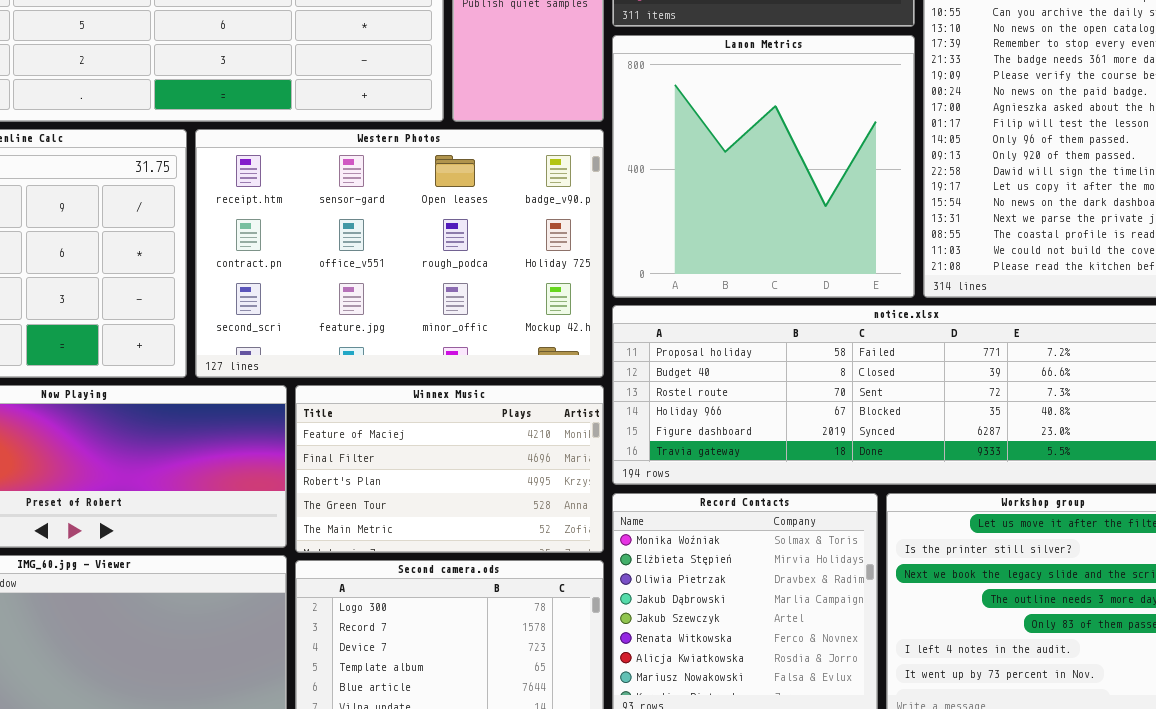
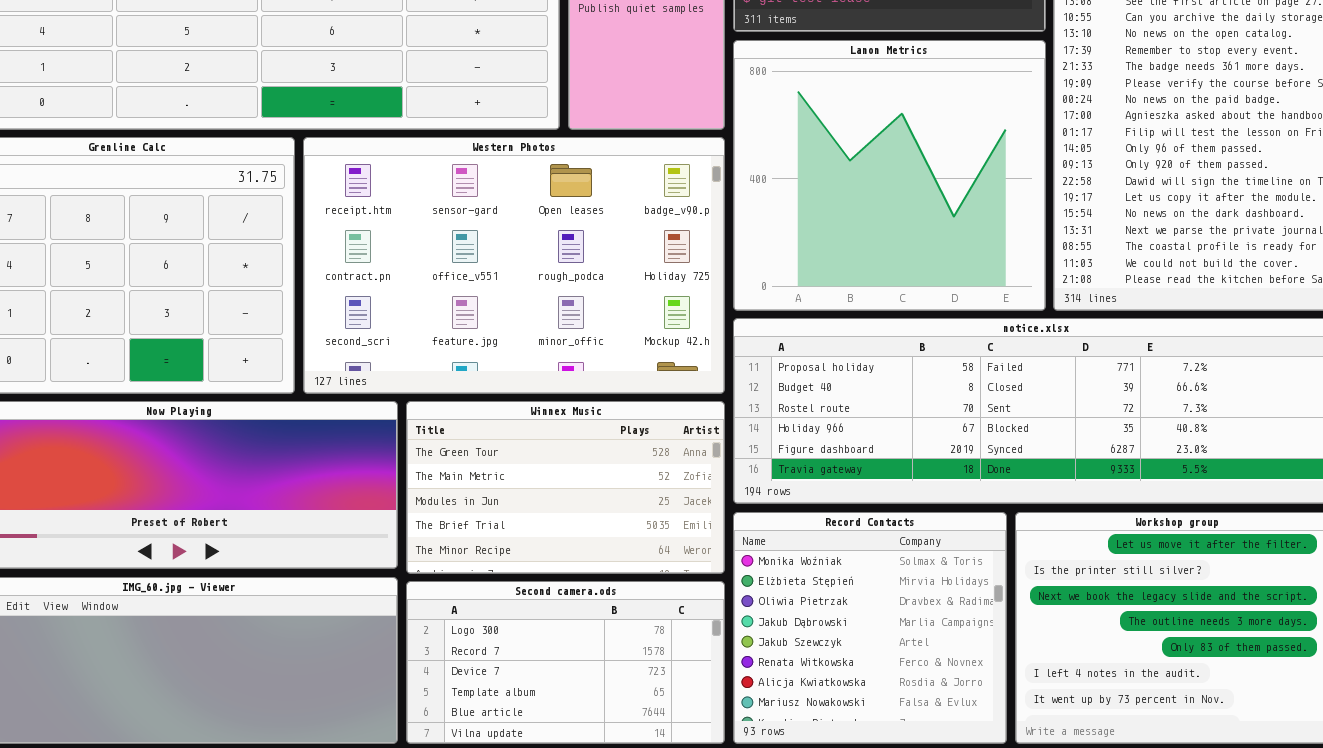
Winnex Music: [295,385,604,553] -> [406,401,725,574], scrolled down 3 rows

